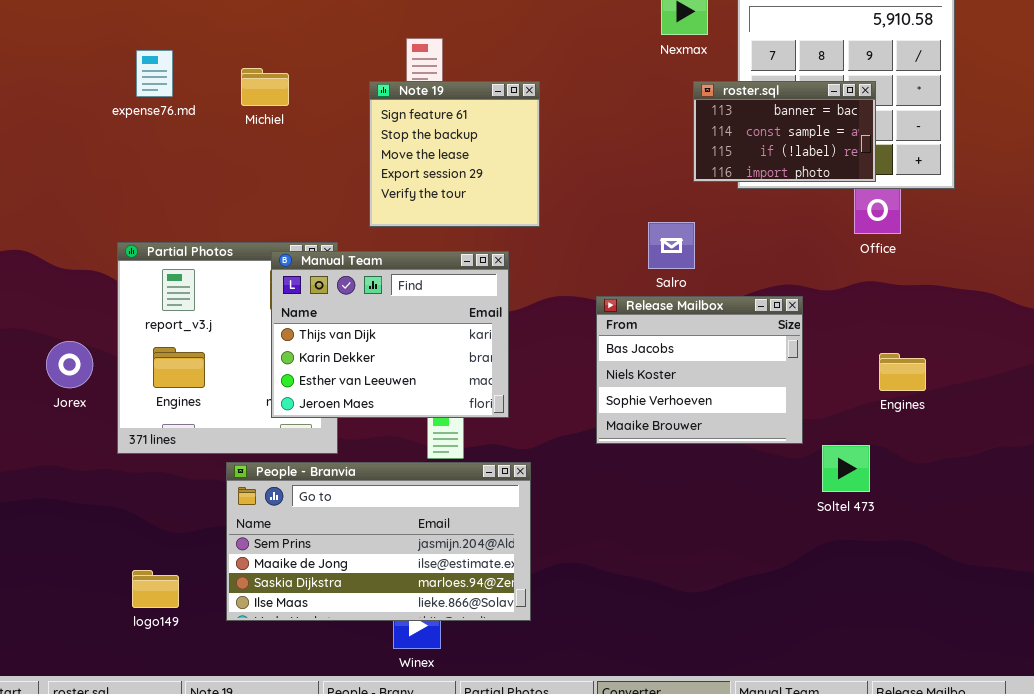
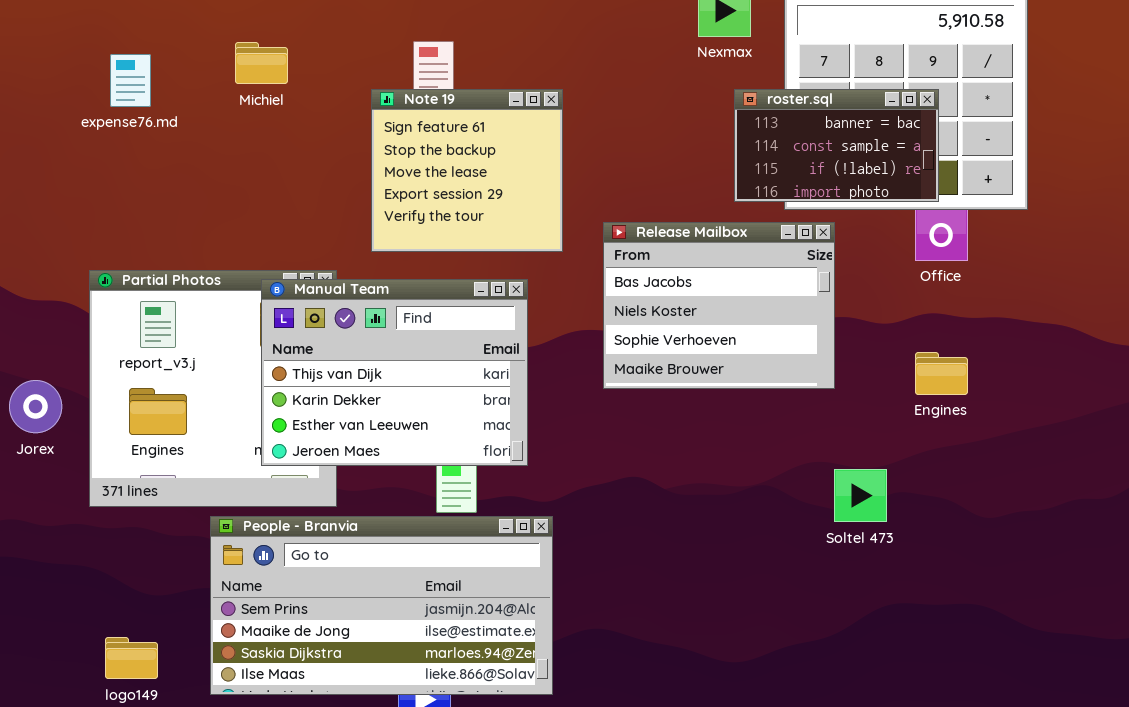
Michiel: [241,68,289,106] -> [235,42,288,84], moved
Release Mailbox: [596,296,803,444] -> [603,222,835,389], moved
Engines: [879,353,926,391] -> [915,352,968,395], moved
Soltel 473: [822,445,870,492] -> [834,469,887,522], moved

